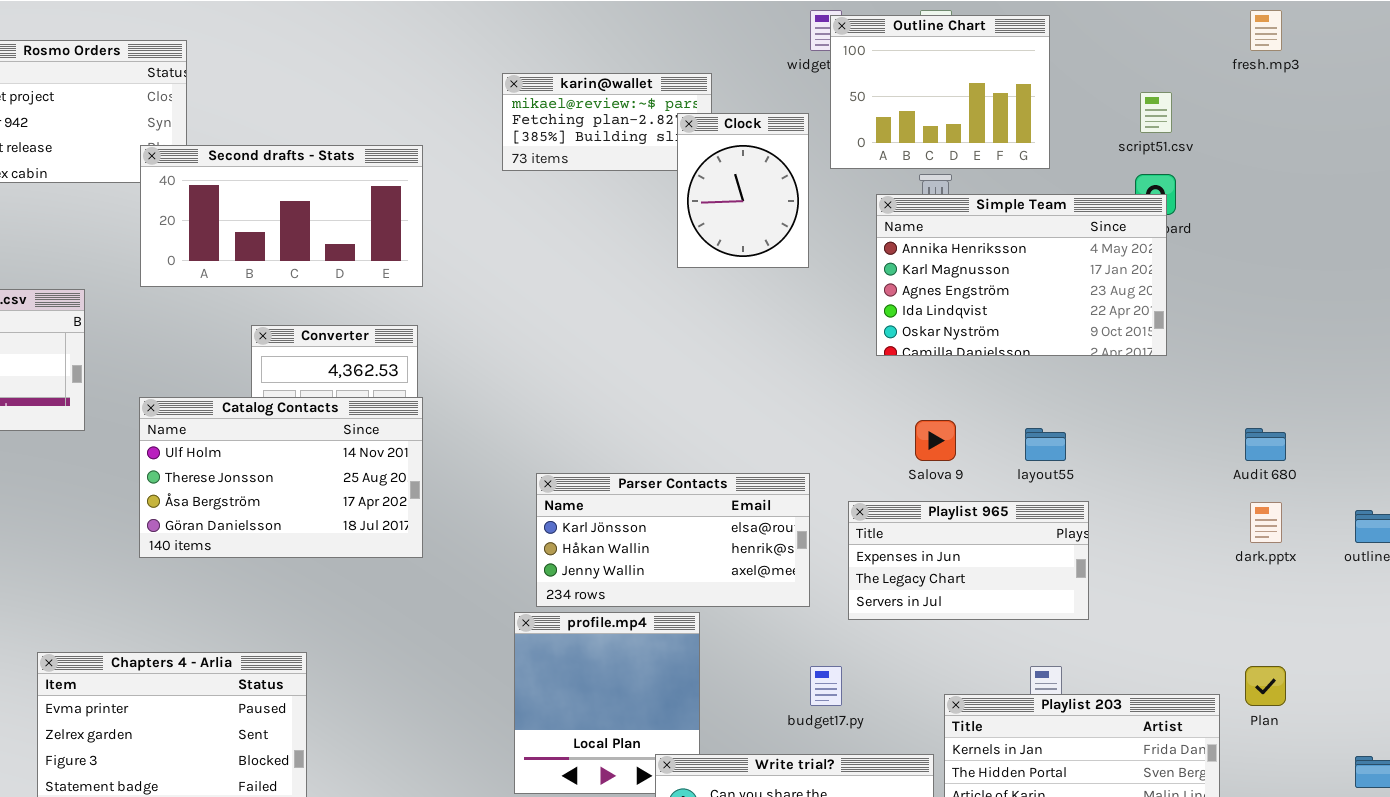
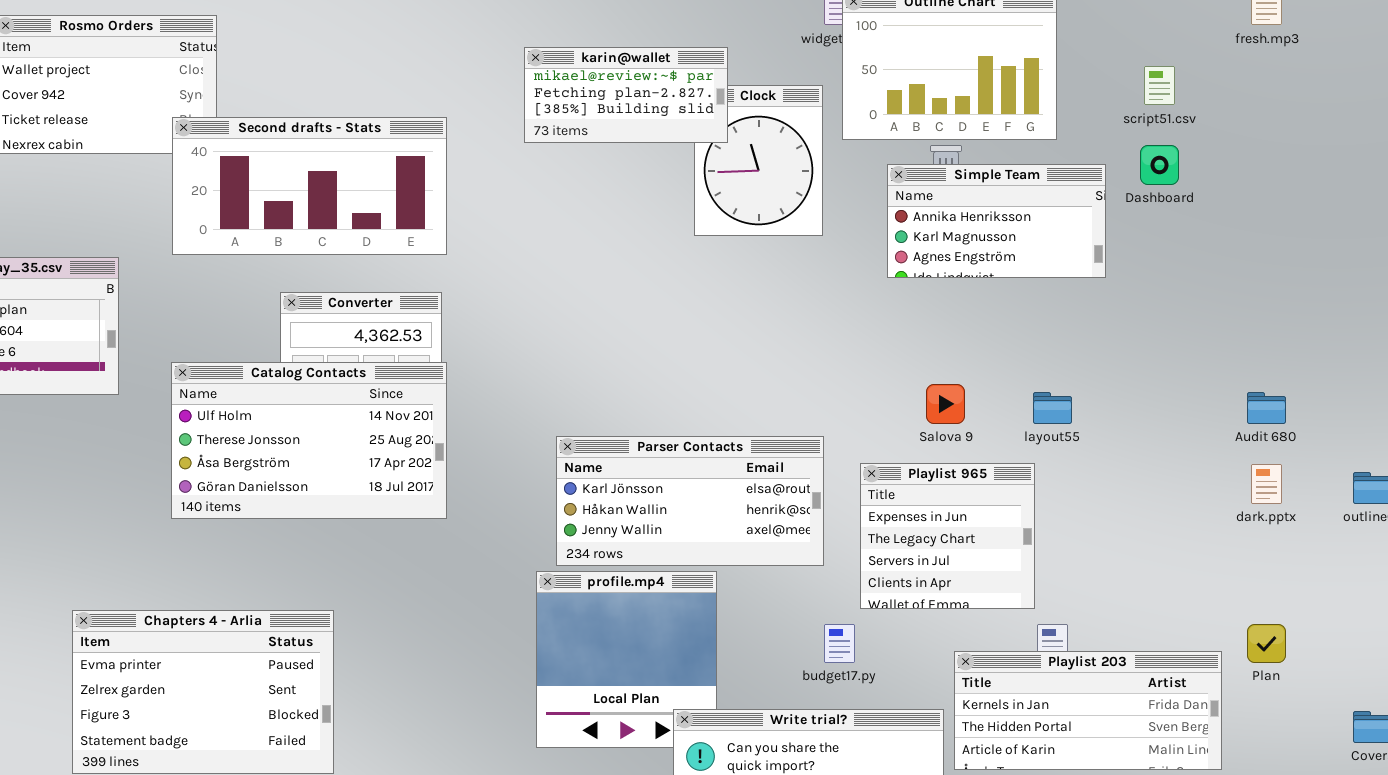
karin@wallet: [502,73,712,171] -> [524,47,728,143], raised
Simple Team: [876,194,1167,356] -> [887,164,1106,278], resized
Playlist 965: [848,501,1089,620] -> [860,463,1035,609], resized

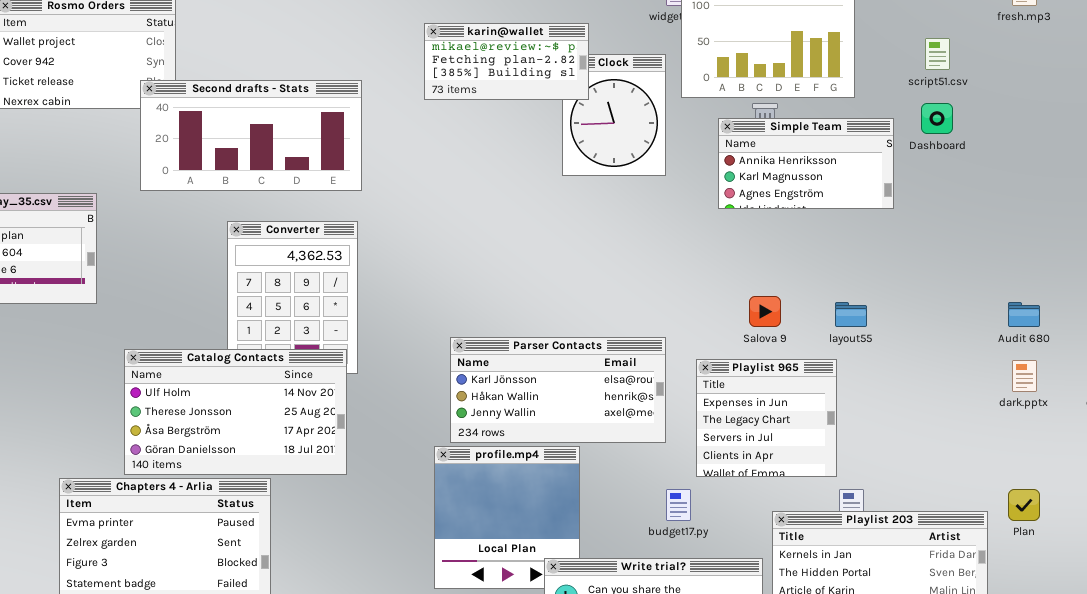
Catalog Contacts: [171,362,447,519] -> [124,349,347,475], moved

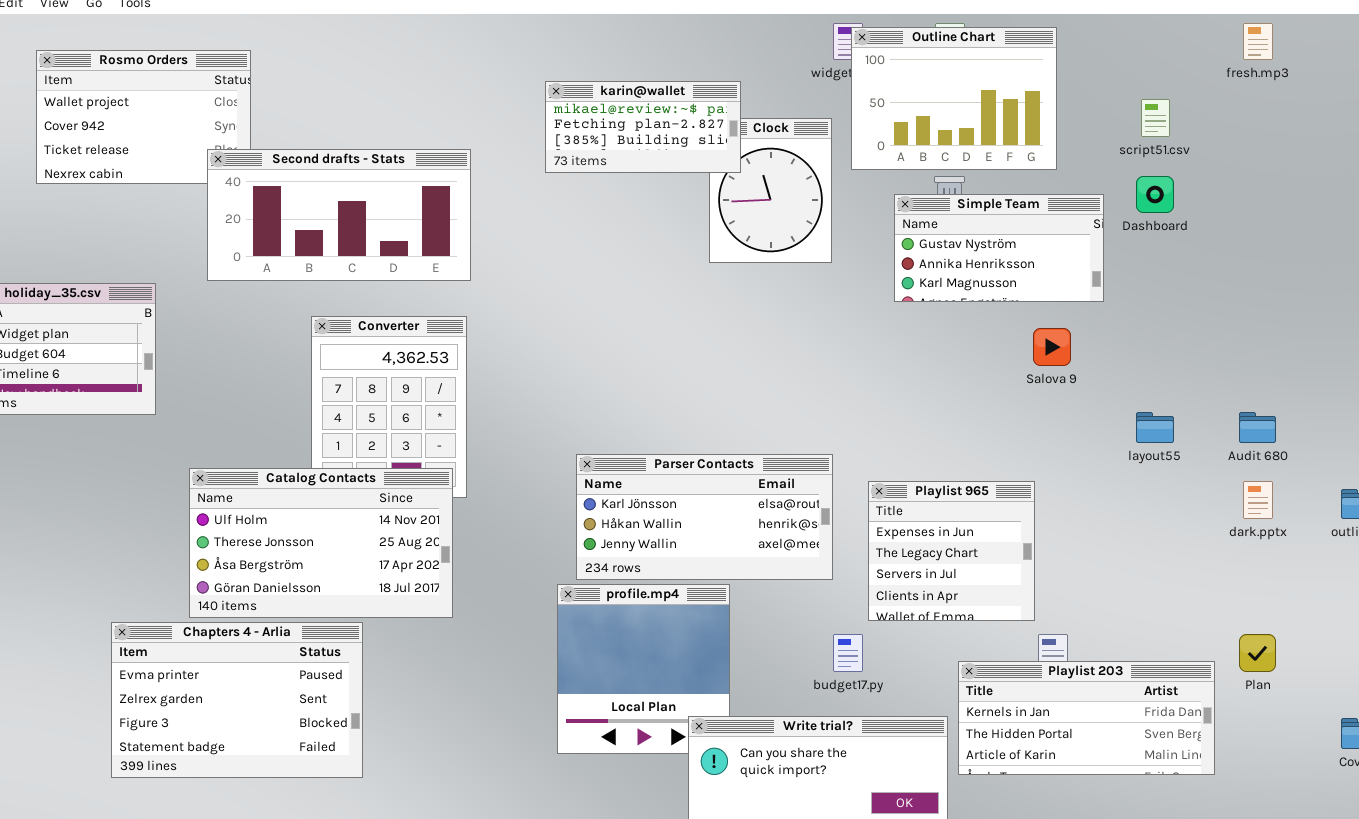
Simple Team: [718,118,894,209] -> [894,194,1104,302], scrolled up 1 row
Salova 9: [749,296,781,327] -> [1033,328,1071,366], moved
layout55: [835,302,867,327] -> [1136,412,1174,443], moved

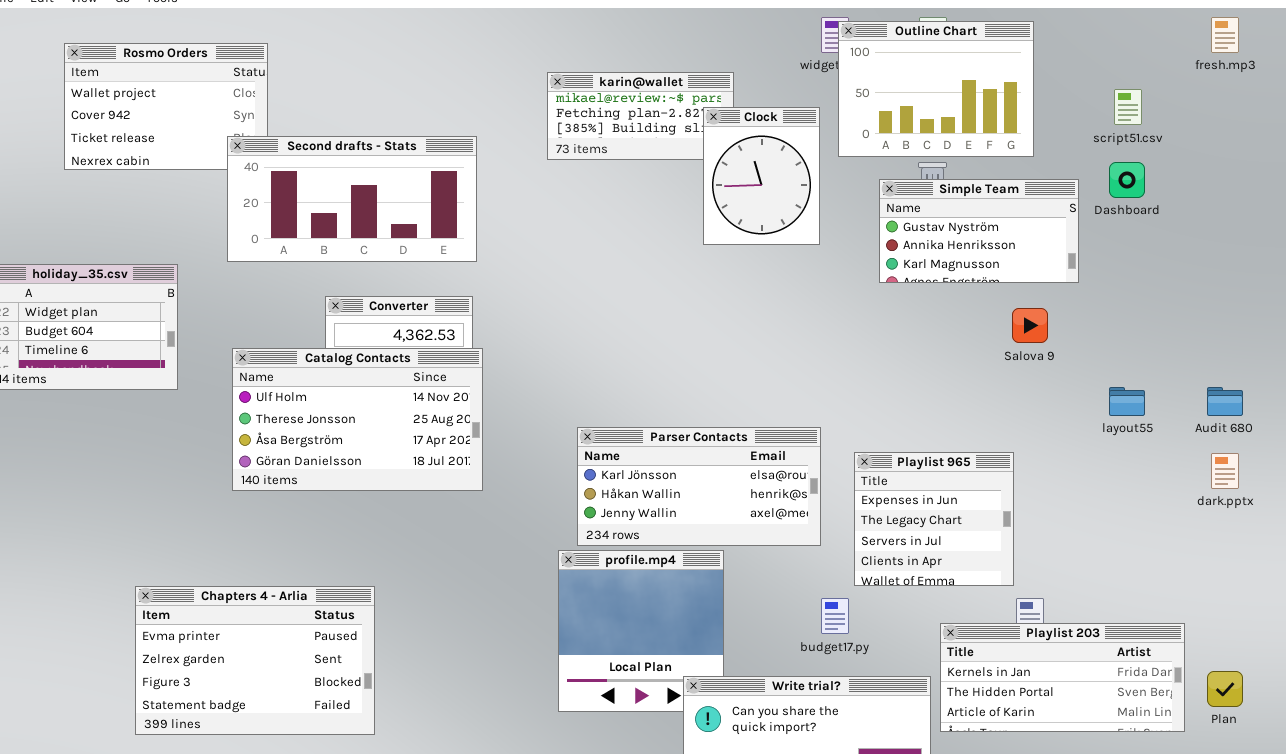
Clock: [709,118,832,263] -> [703,107,820,245], raised
Catalog Contacts: [189,468,453,618] -> [232,348,483,491], moved
Plan: [1239,634,1276,672] -> [1207,671,1243,707], moved

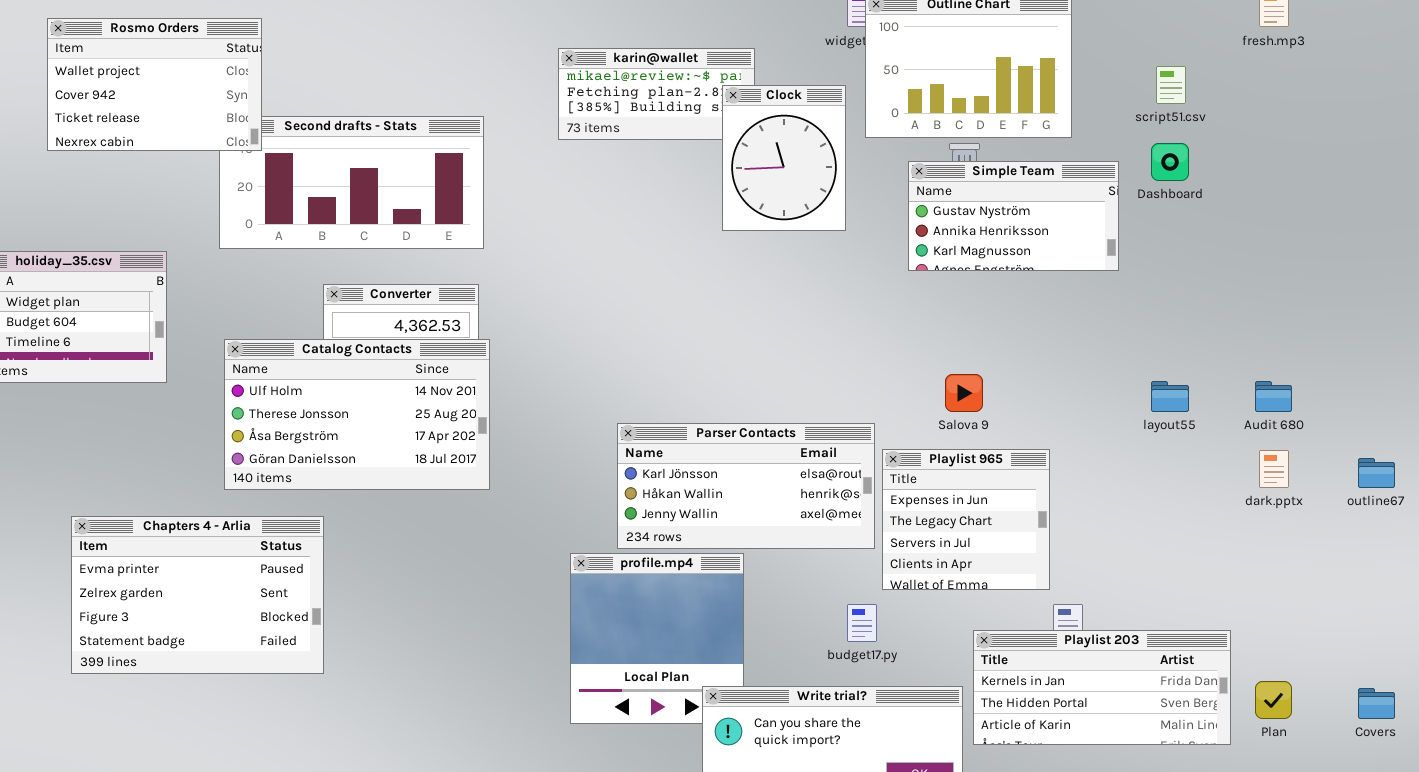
Rosmo Orders: [64,43,268,170] -> [47,18,262,151], raised
Salova 9: [1012,308,1048,343] -> [945,374,983,412], moved
Parser Contacts: [577,427,821,546] -> [617,423,875,549], moved
Chapters 4 - Arlia: [135,586,375,735] -> [71,516,324,674], moved

